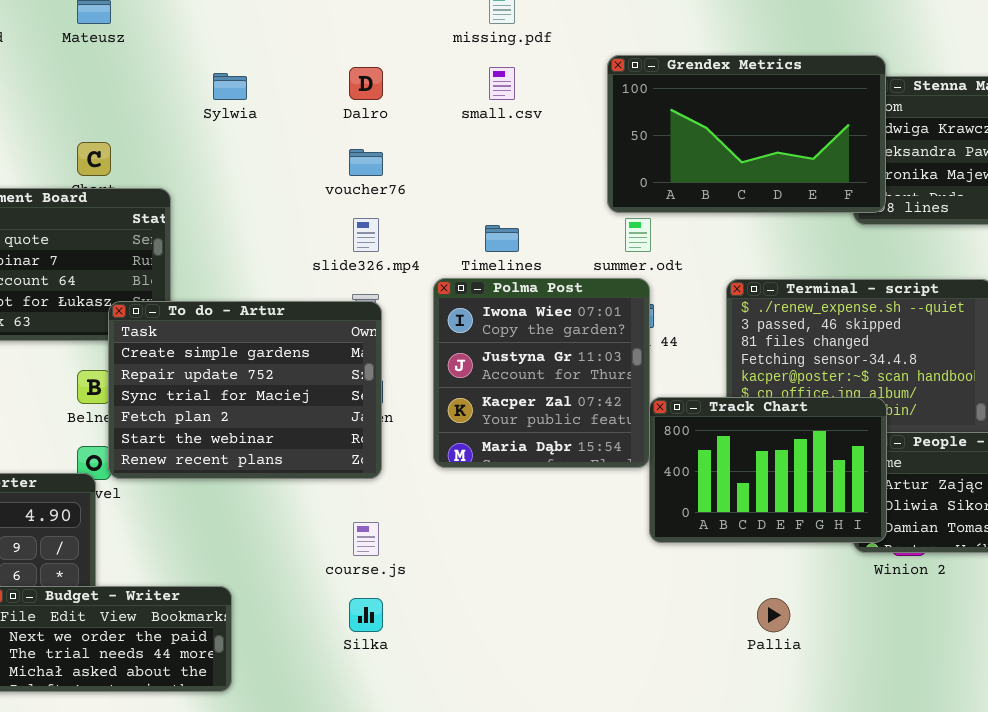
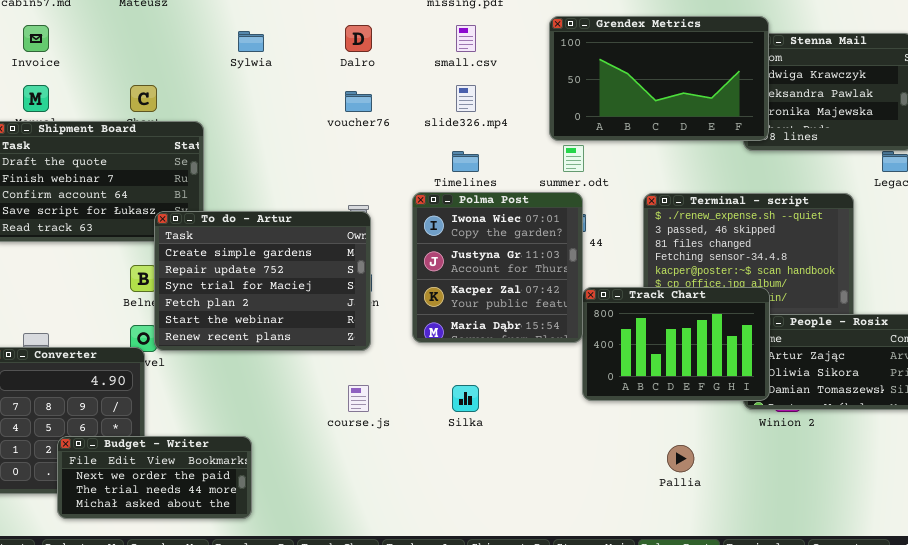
slide326.mp4: [353,218,379,252] -> [456,85,476,112], moved
Silka: [349,598,383,632] -> [452,385,479,412], moved

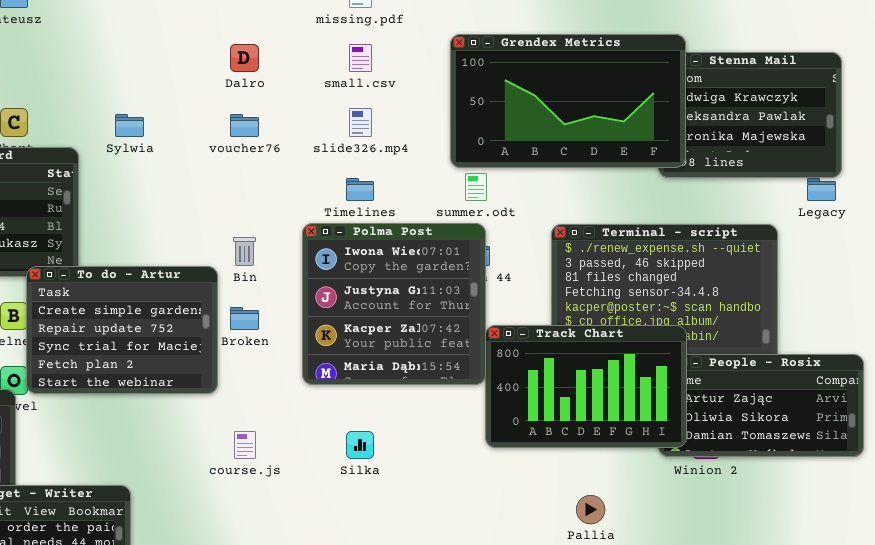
Sylwia: [238,31,264,52] -> [115,114,144,137], moved
To do - Artur: [154,211,371,351] -> [26,266,218,394], resized

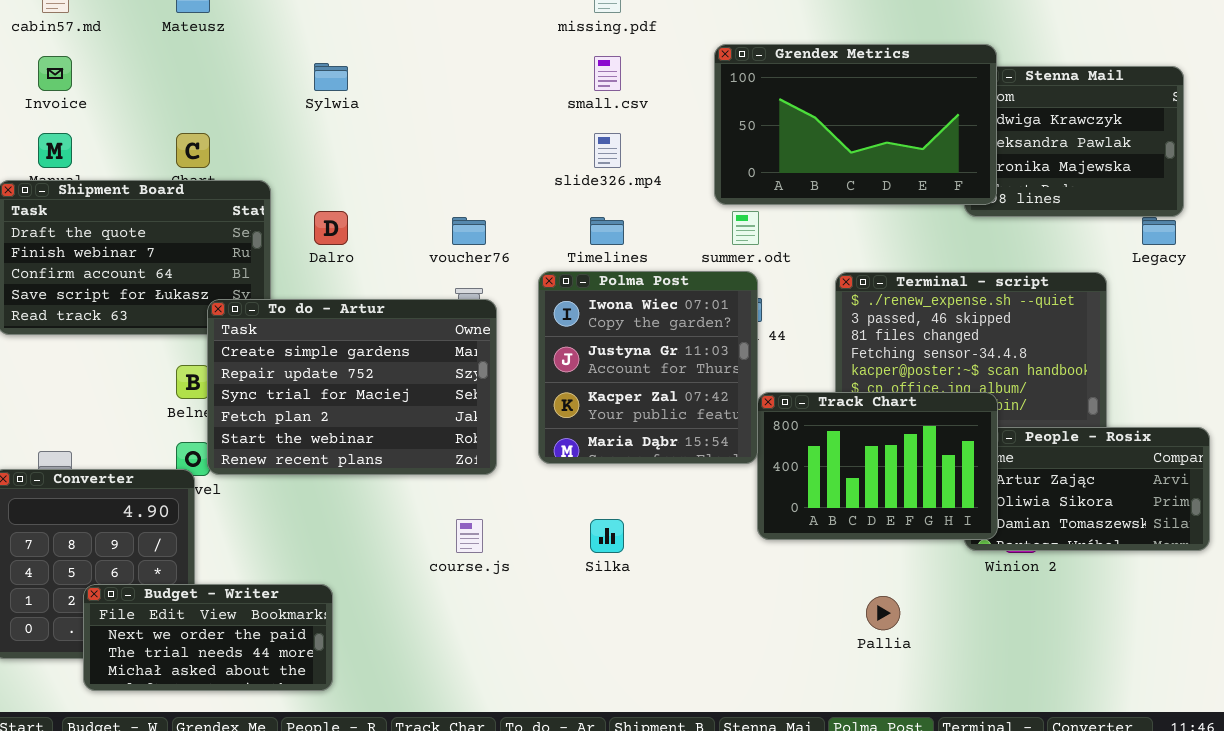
Dalro: [230,44,259,72] -> [314,211,348,245], moved
Sylwia: [115,114,144,137] -> [314,63,348,91], moved
voucher76: [230,114,259,137] -> [452,217,486,245], moved
To do - Artur: [26,266,218,394] -> [207,299,497,475], resized

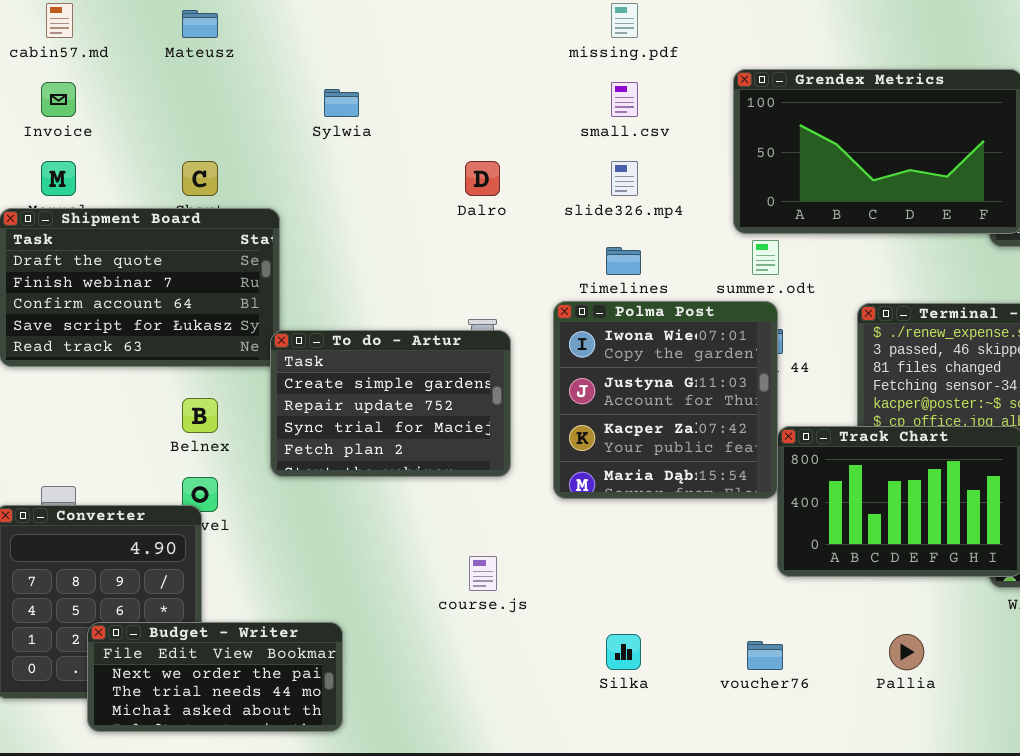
Dalro: [314,211,348,245] -> [465,161,500,196], moved
voucher76: [452,217,486,245] -> [747,641,783,670], moved
To do - Artur: [207,299,497,475] -> [270,330,511,477], resized
Silka: [590,519,624,553] -> [606,634,641,670], moved

